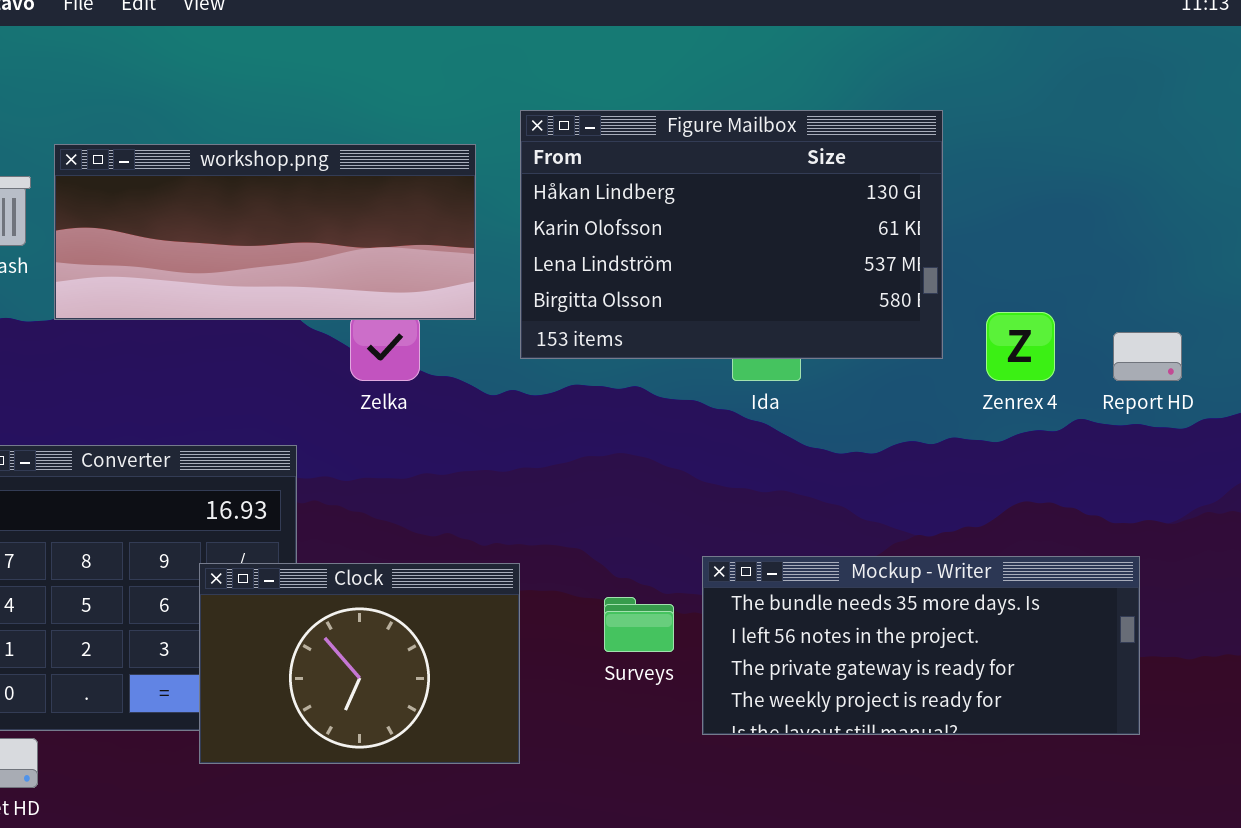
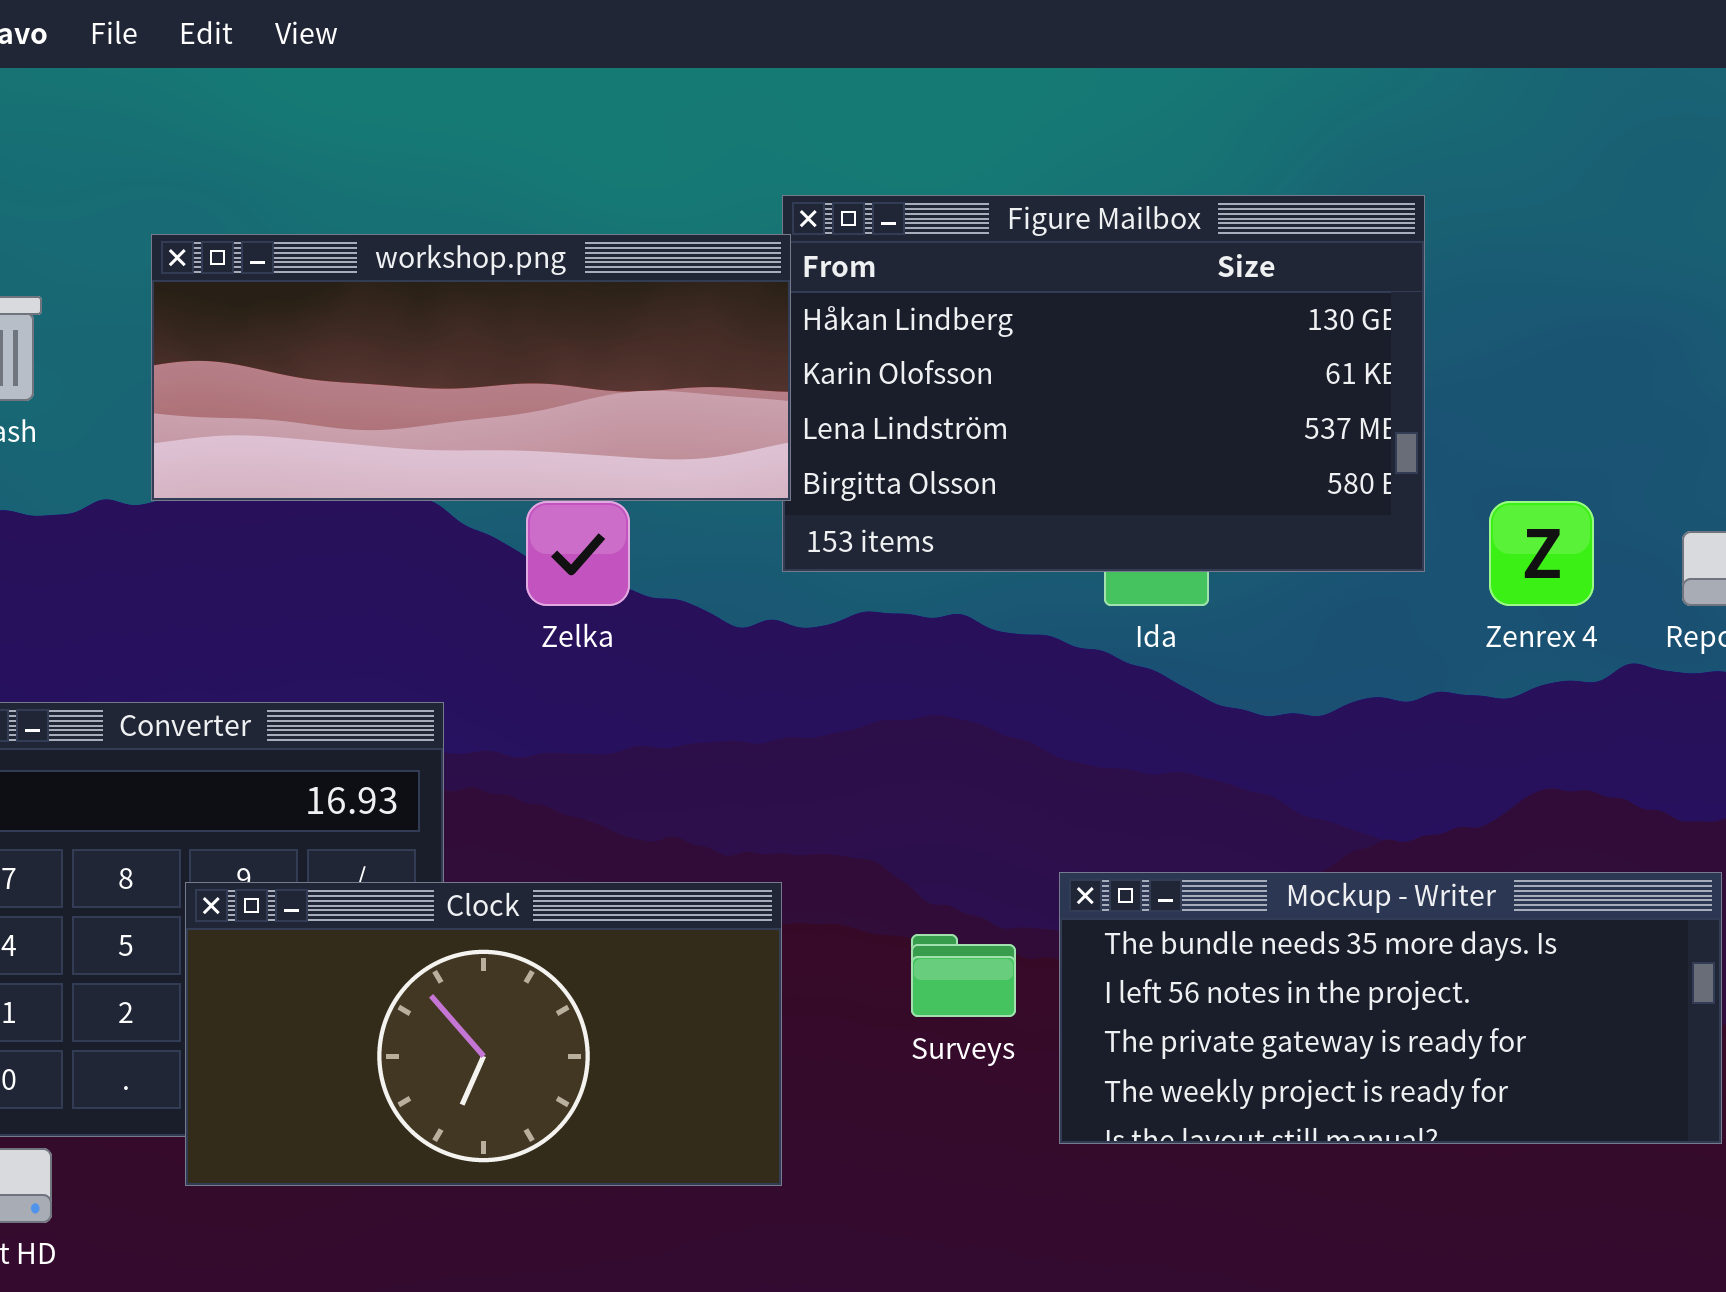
workshop.png: [54,144,476,320] -> [151,234,791,501], moved
Clock: [199,563,520,764] -> [185,882,782,1186], resized

